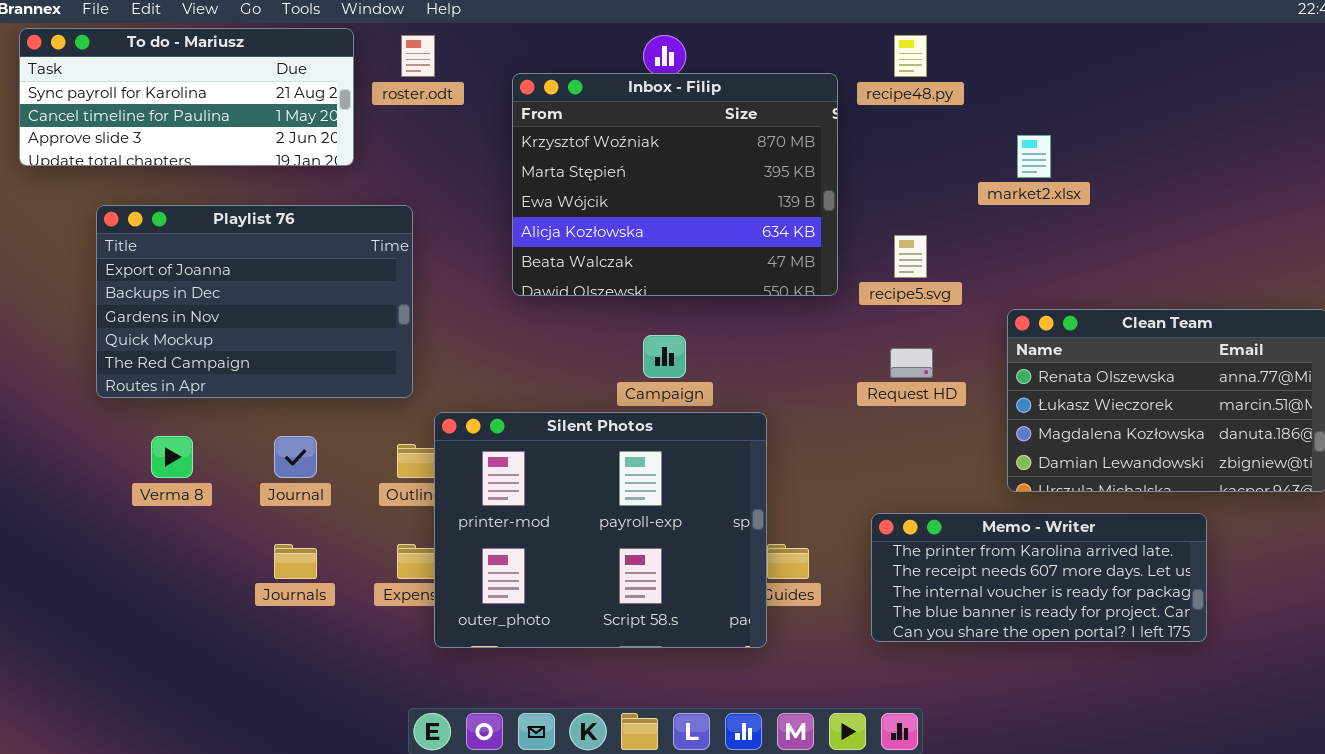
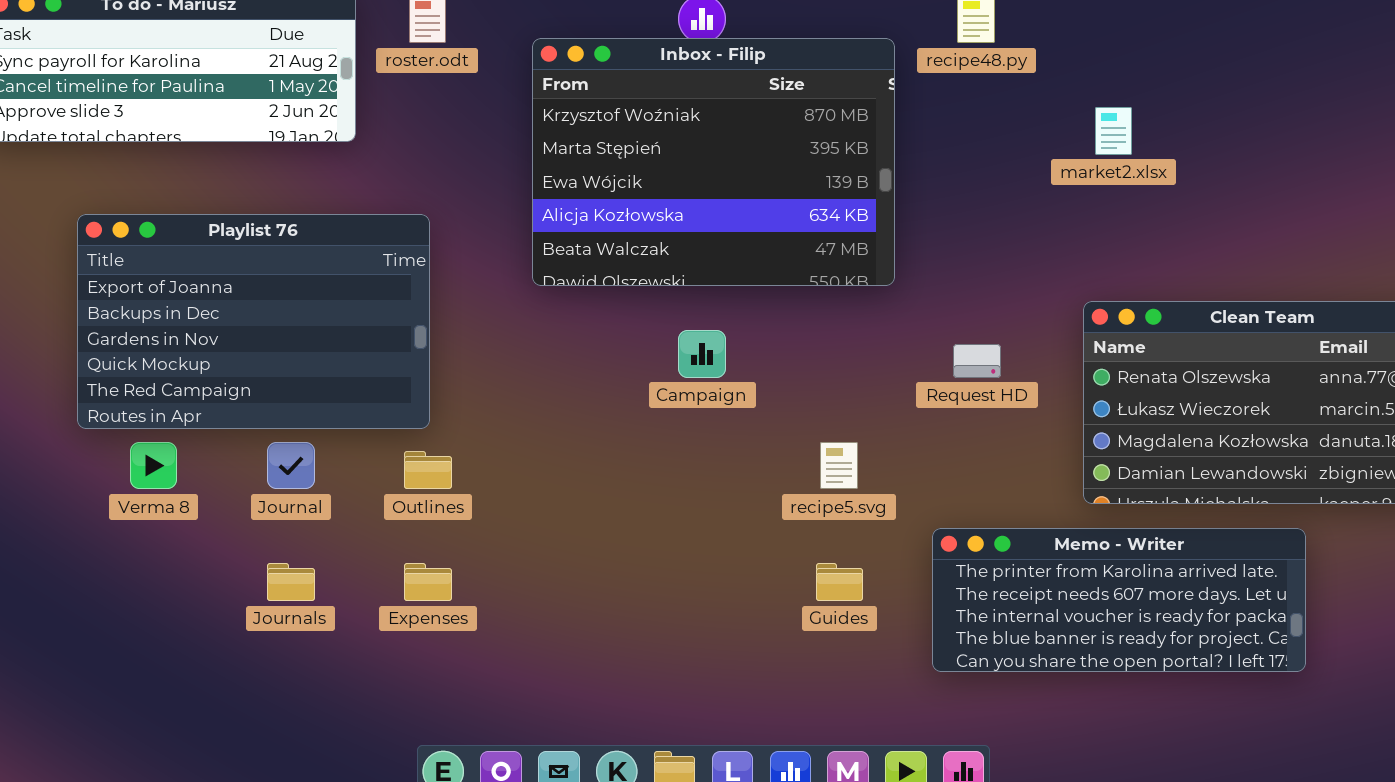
Playlist 76: [96,205,413,398] -> [77,214,430,429], moved
recipe5.svg: [894,235,927,278] -> [820,442,858,489], moved
Silent Photos: [434,412,767,648] -> none, closed

